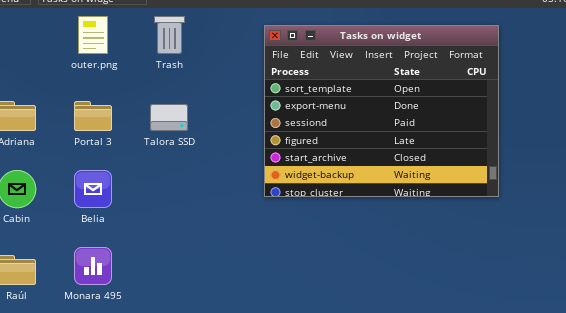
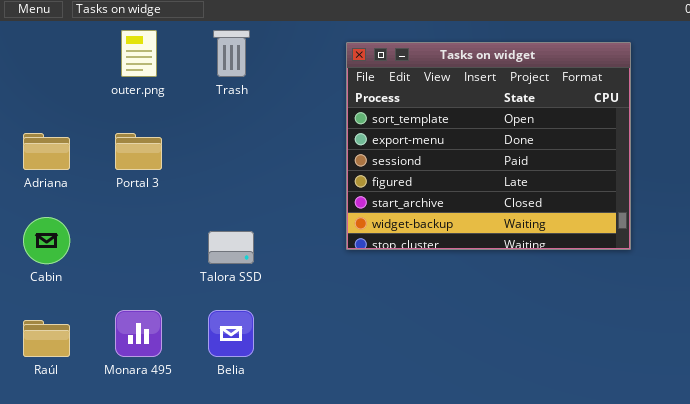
Talora SSD: [150,104,188,131] -> [208,231,254,264], moved
Belia: [74,170,112,208] -> [208,310,254,357], moved

